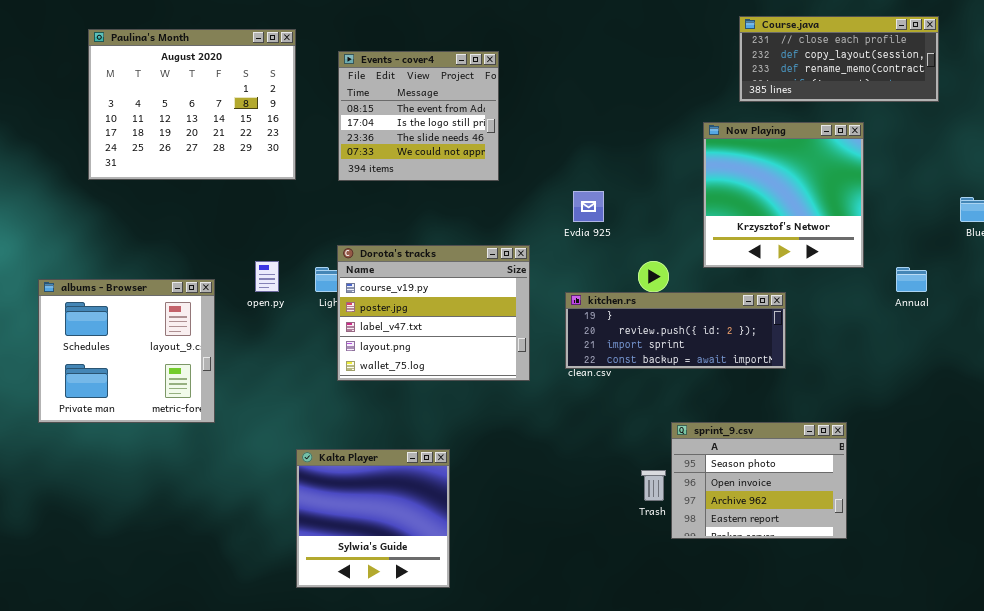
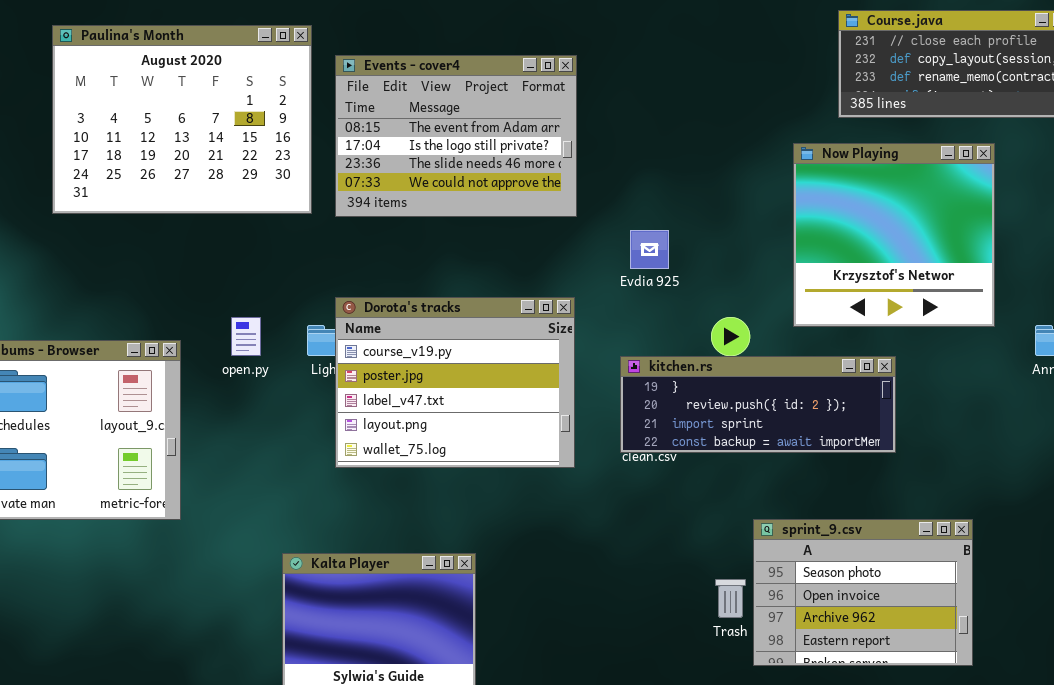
Paulina's Month: [88,29,296,180] -> [52,25,312,214], moved
Events - cover4: [338,51,499,181] -> [335,55,577,217], resized

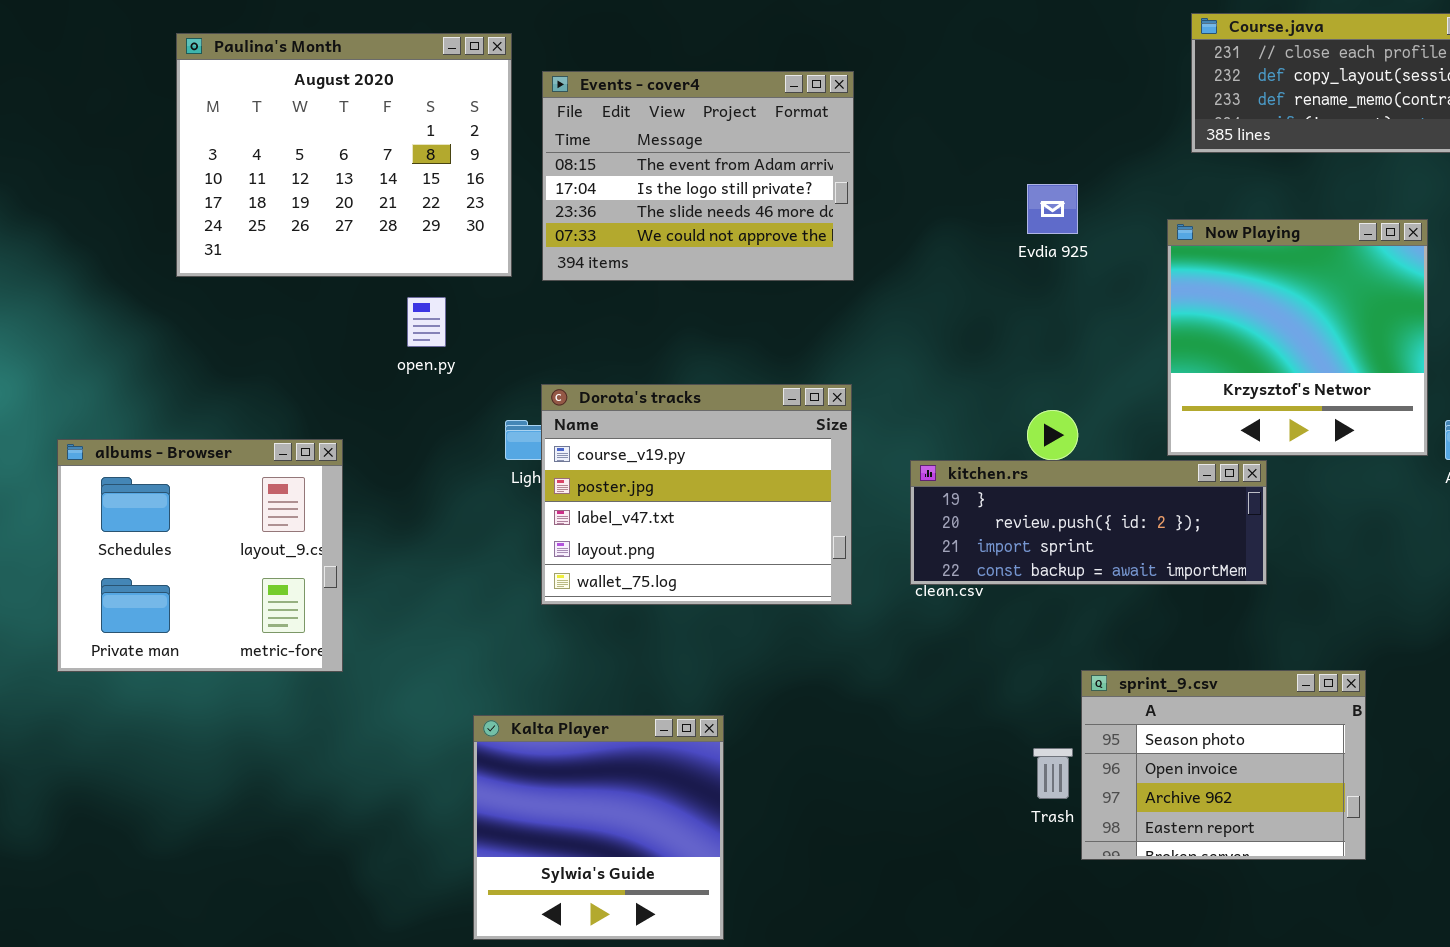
Now Playing: [793,143,995,327] -> [1167,219,1428,456], moved
Evdia 925: [630,230,669,269] -> [1027,184,1078,234], moved
open.py: [231,317,261,356] -> [407,297,446,347], moved

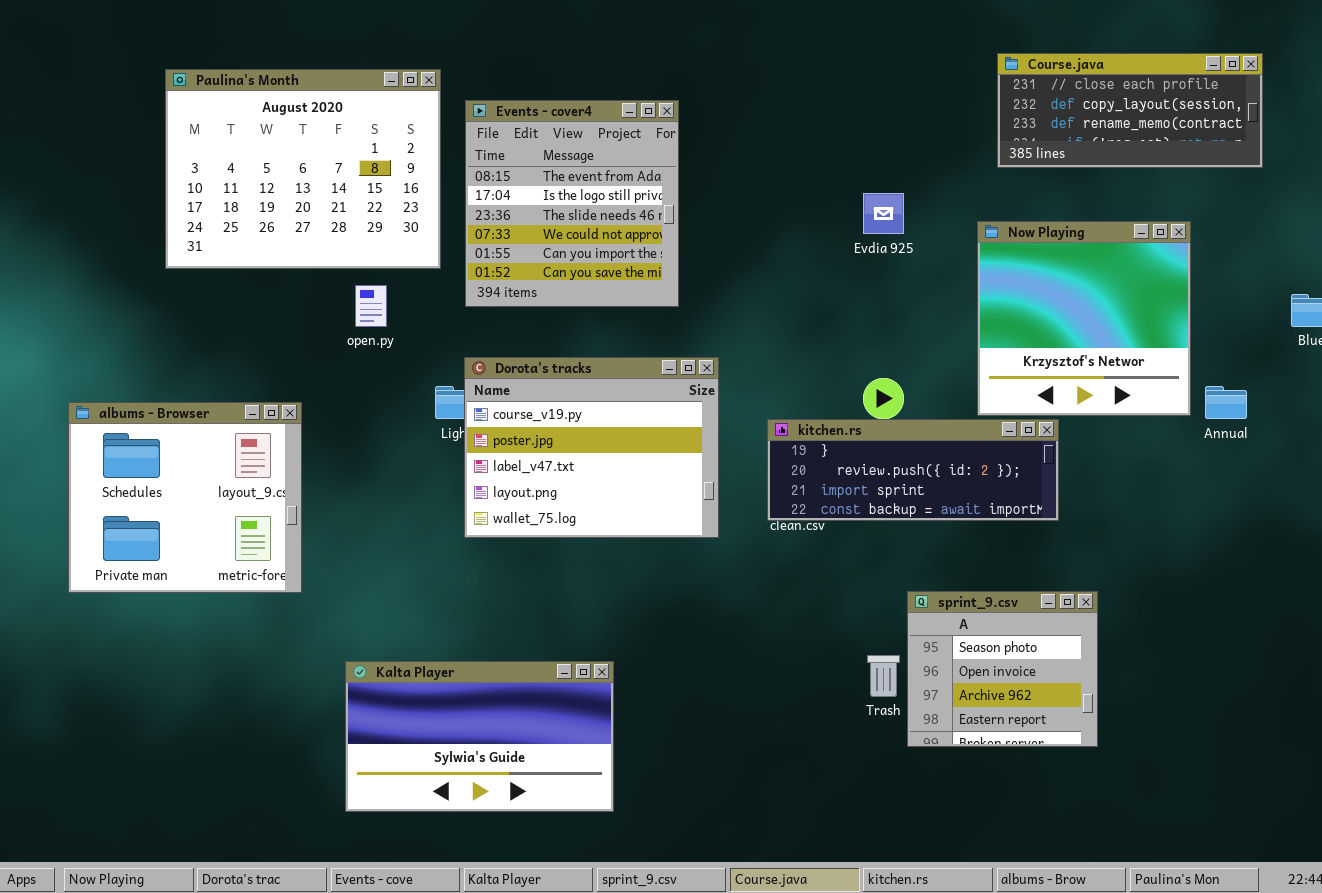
Events - cover4: [542,71,854,281] -> [465,100,679,307], resized
sprint_9.csv: [1081,670,1366,860] -> [907,591,1098,747], resized
Kalta Player: [473,715,724,940] -> [345,661,614,812], resized

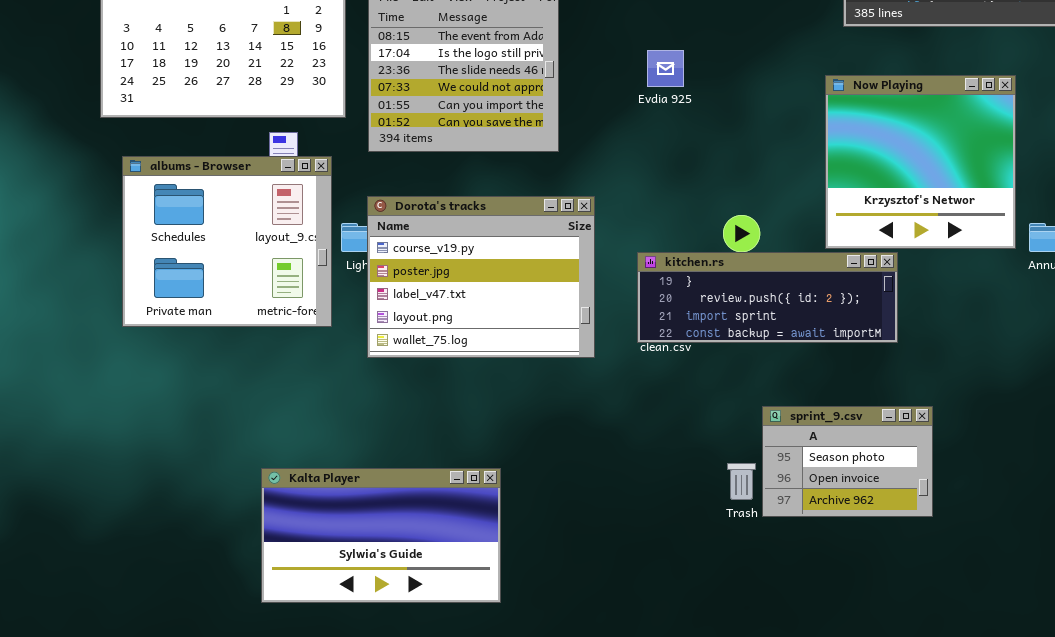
Evdia 925: [863,193,904,234] -> [647,50,684,87], moved
albums - Browser: [68,402,302,593] -> [122,156,332,327], moved
sprint_9.csv: [907,591,1098,747] -> [762,406,933,517], resized

